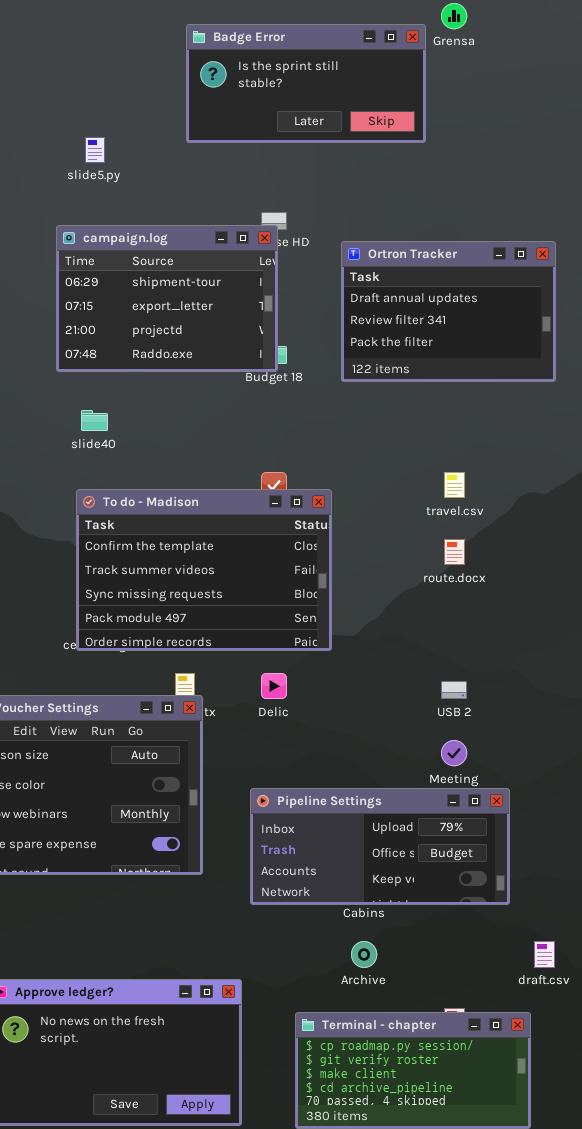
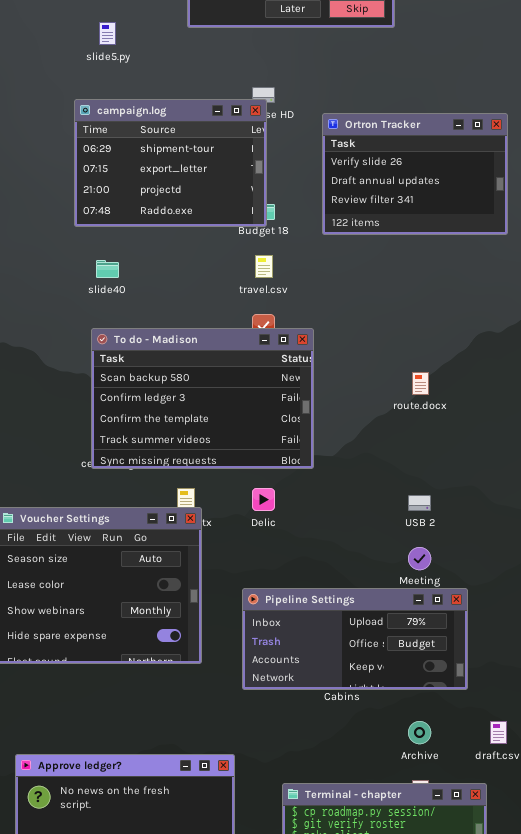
Ortron Tracker: [341,241,556,382] -> [322,113,508,235], scrolled up 1 row
travel.csv: [444,472,465,498] -> [255,255,273,278], moved
To do - Madison: [76,489,332,651] -> [91,328,314,469], scrolled up 2 rows
Archive: [351,941,377,968] -> [408,721,431,744], moved

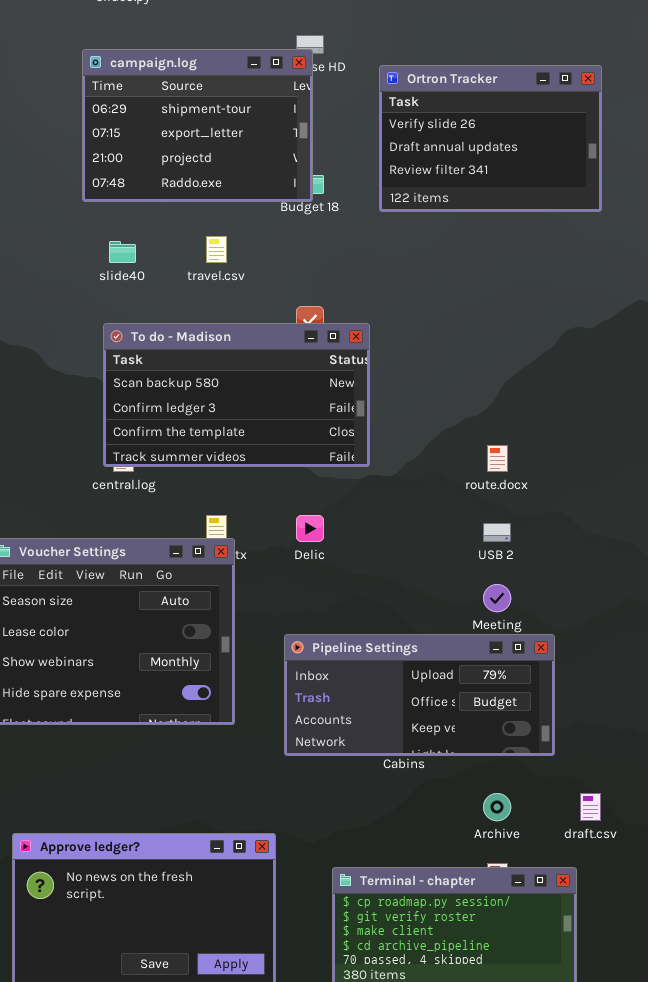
travel.csv: [255,255,273,278] -> [206,236,227,263], moved
To do - Madison: [91,328,314,469] -> [103,323,370,467], resized
route.docx: [412,372,429,395] -> [487,445,508,472], moved

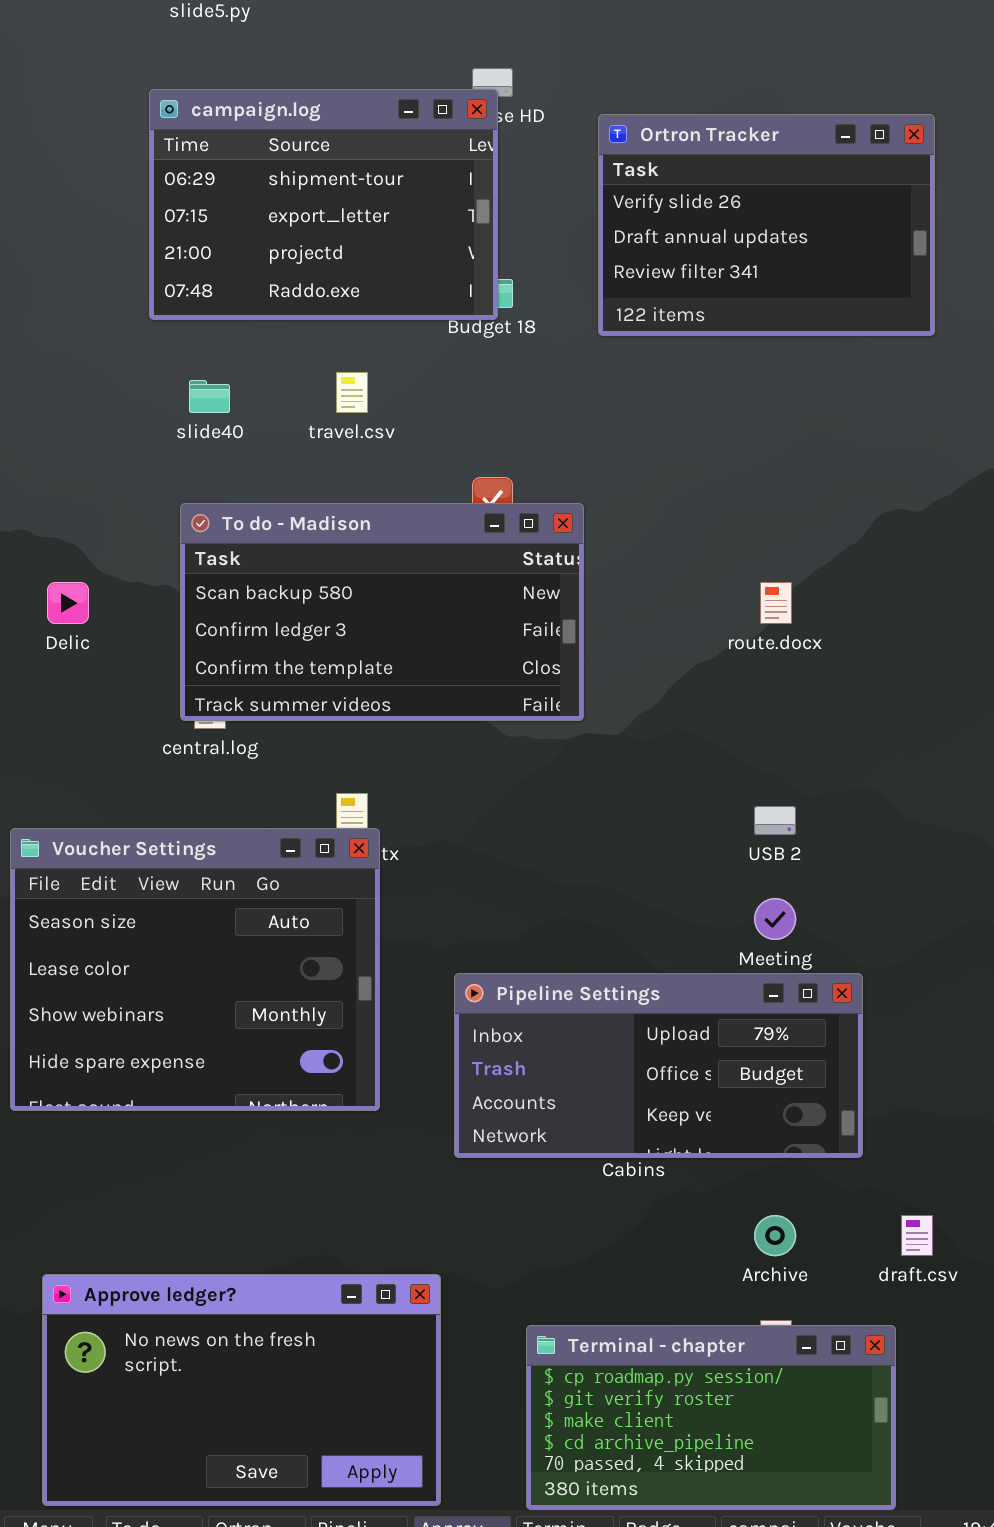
route.docx: [487,445,508,472] -> [760,582,792,624], moved
Delic: [296,515,324,542] -> [47,582,89,624], moved

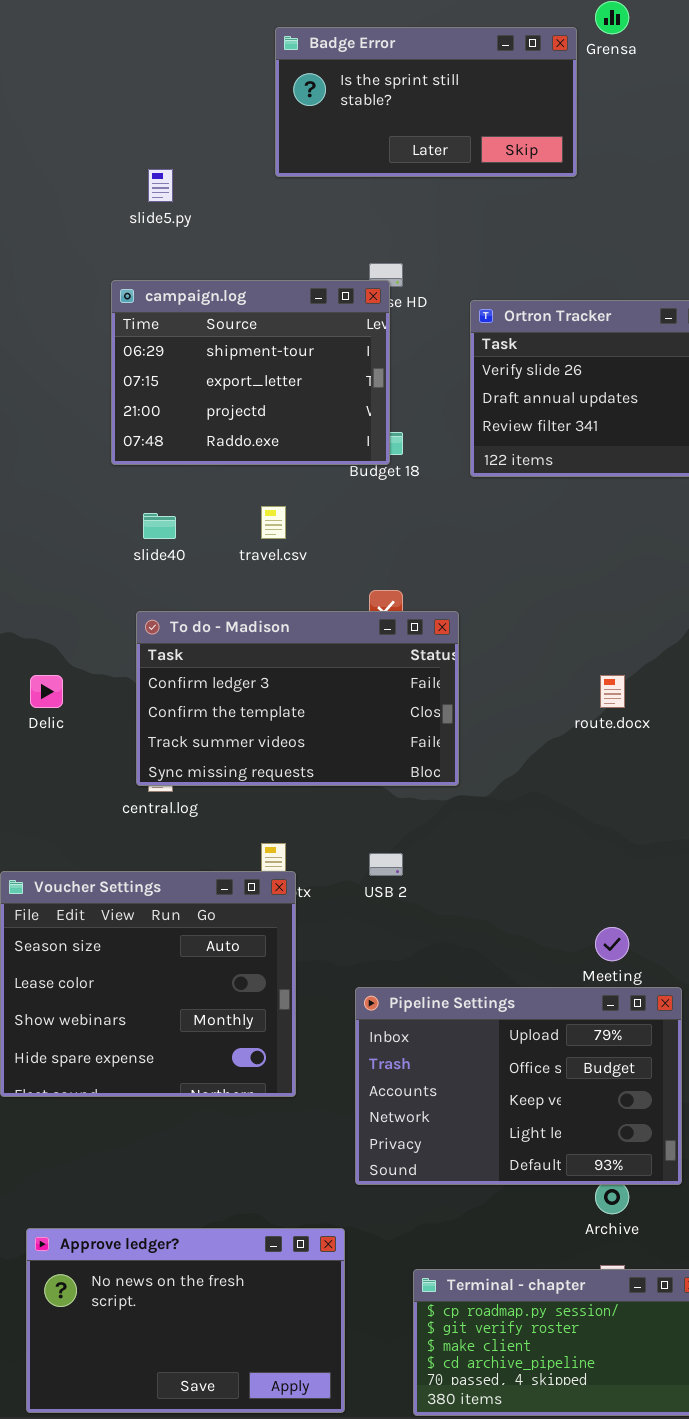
To do - Madison: [180,503,584,721] -> [136,611,459,786], scrolled down 1 row
USB 2: [754,806,796,835] -> [369,853,403,876], moved
Pipeline Settings: [454,973,863,1158] -> [355,987,682,1185], resized

